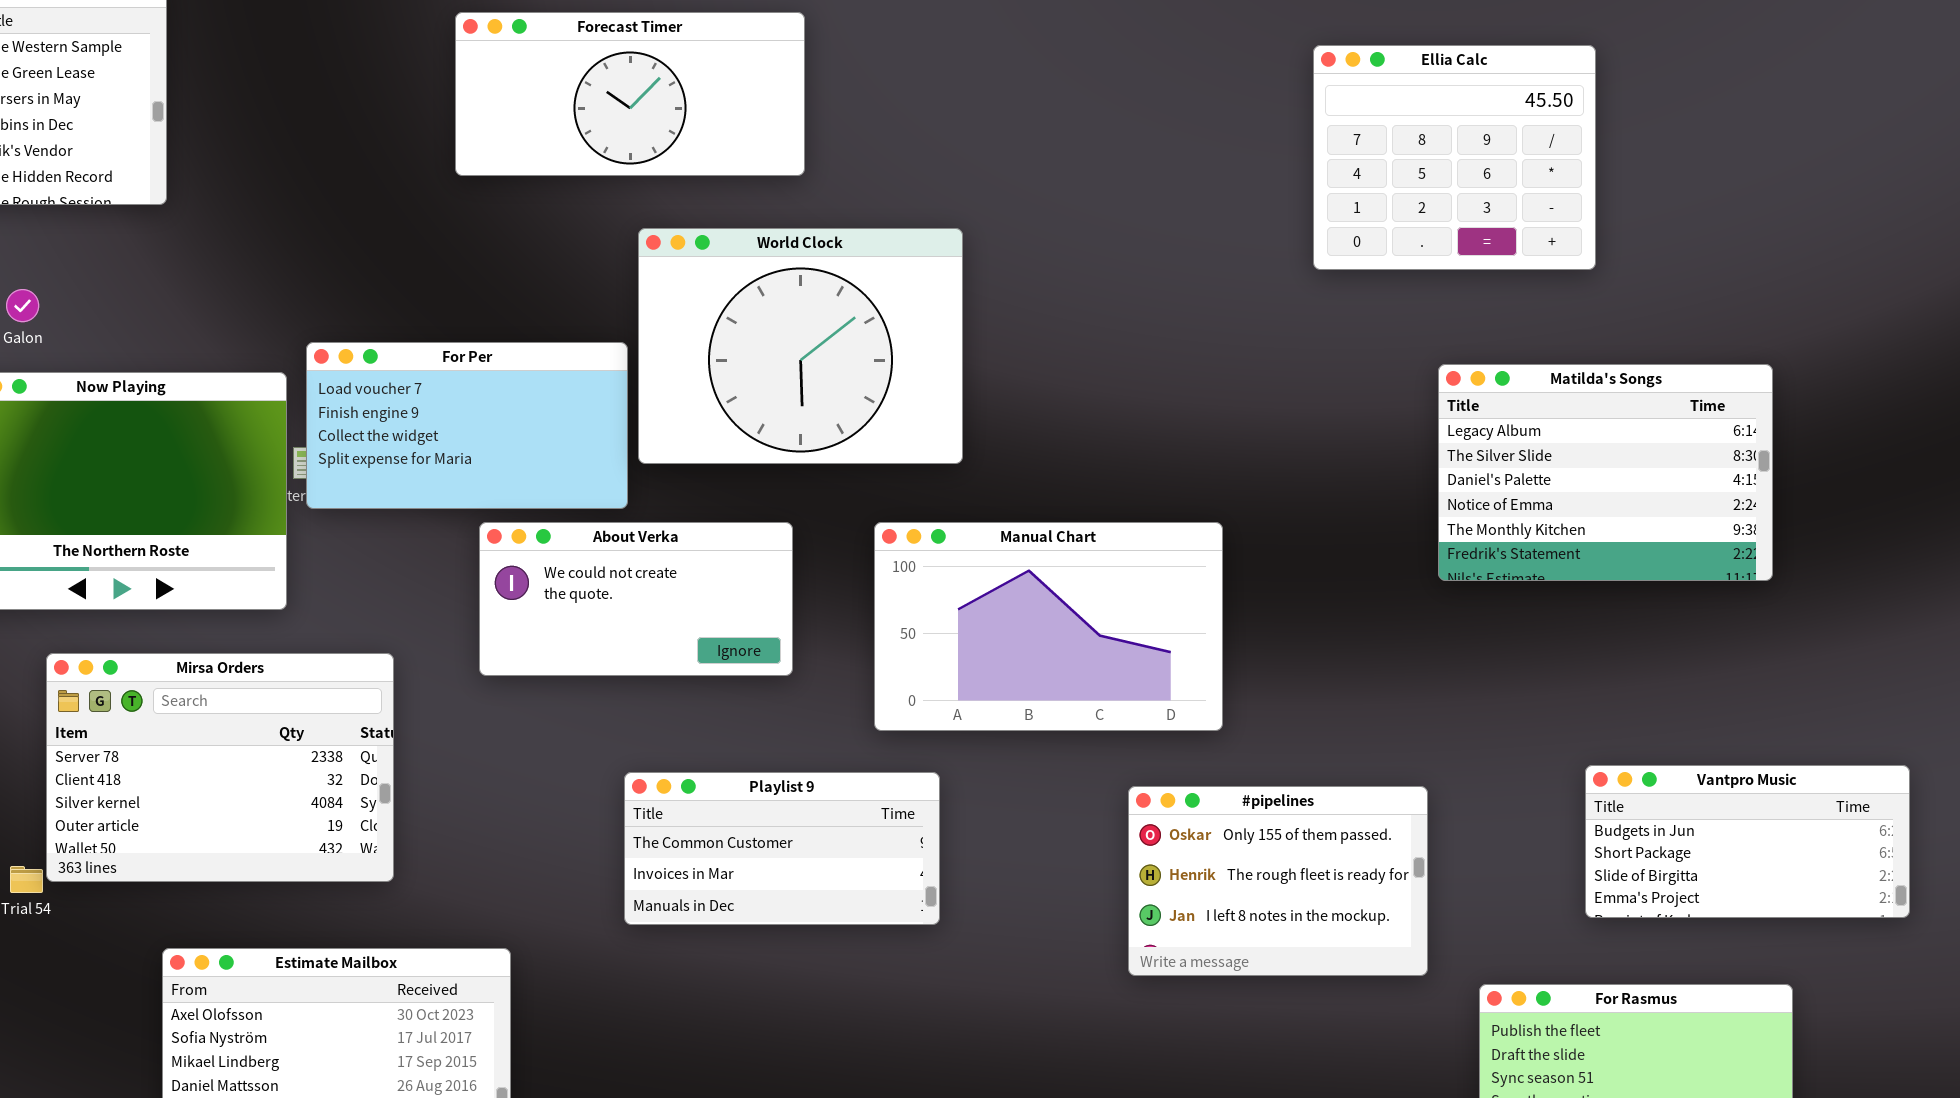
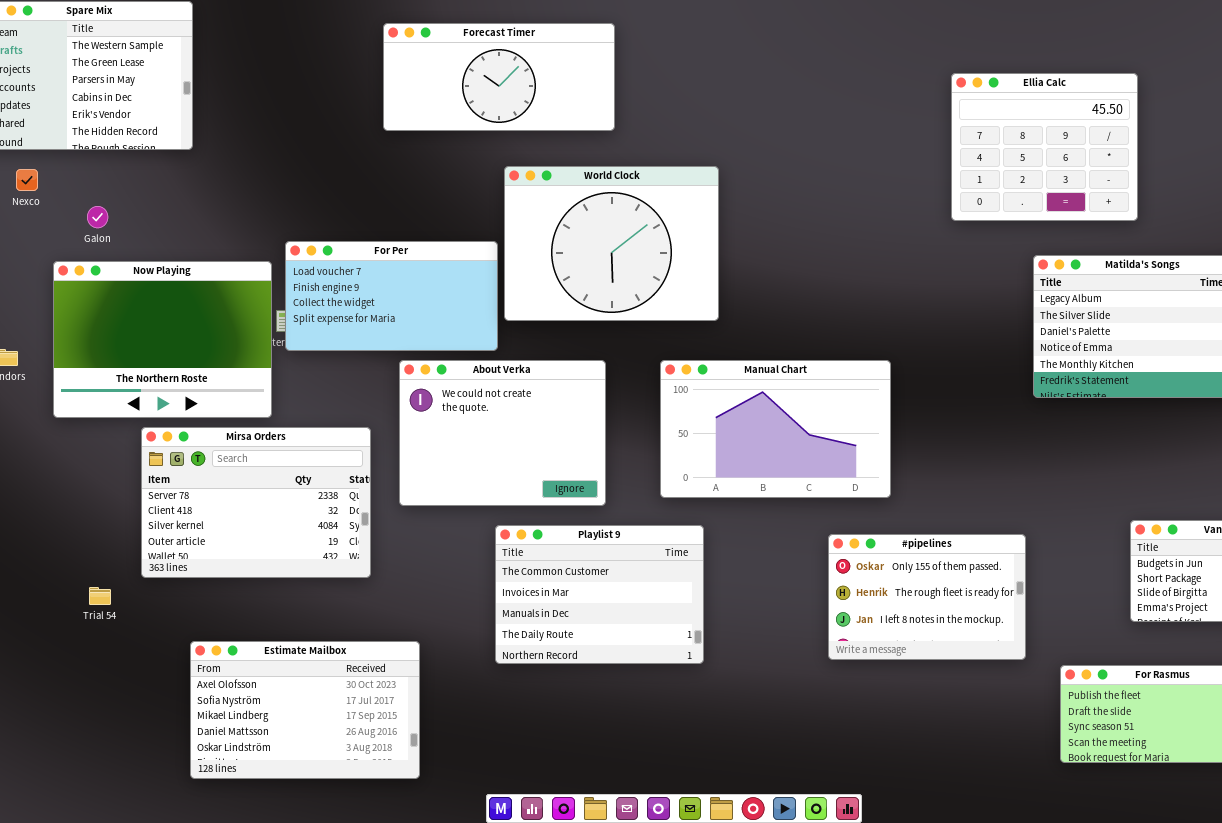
Ellia Calc: [1313,45,1596,270] -> [951,73,1138,221], moved
About Verka: [479,522,793,676] -> [399,360,606,506], resized
Mirsa Orders: [46,653,394,882] -> [141,427,371,578], moved
Playlist 9: [624,772,940,925] -> [495,525,704,664], resized

